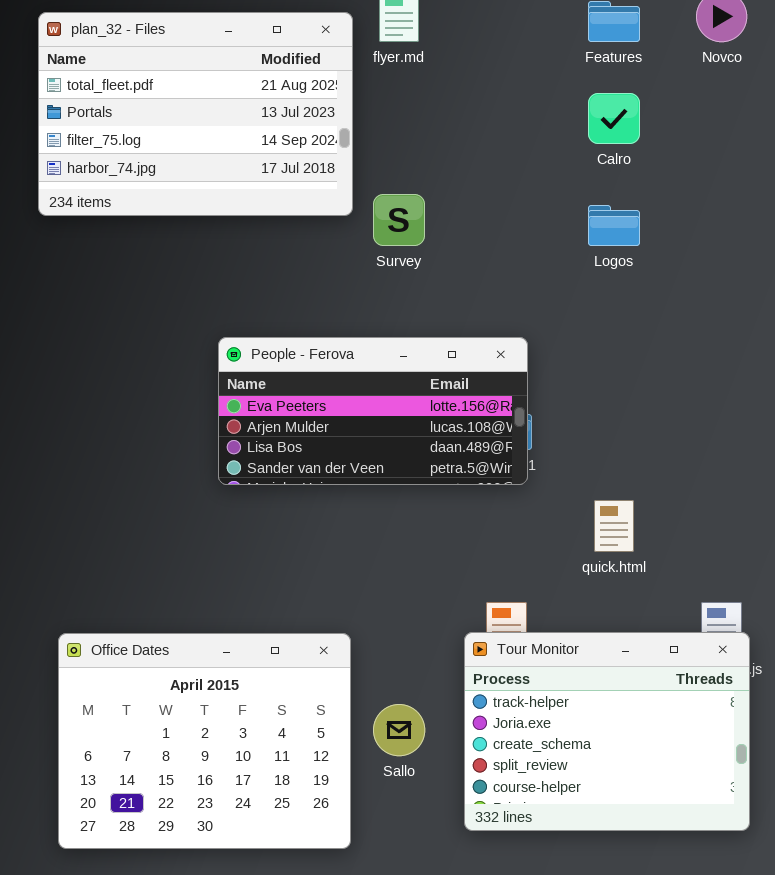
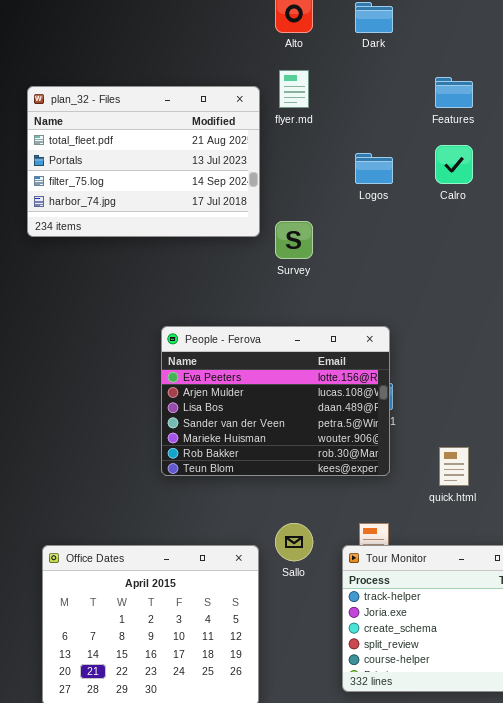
Logos: [588,205,640,246] -> [355,153,393,184], moved
People - Ferova: [218,337,528,485] -> [161,326,390,476], resized
Sallo: [373,704,425,756] -> [275,523,313,561], moved

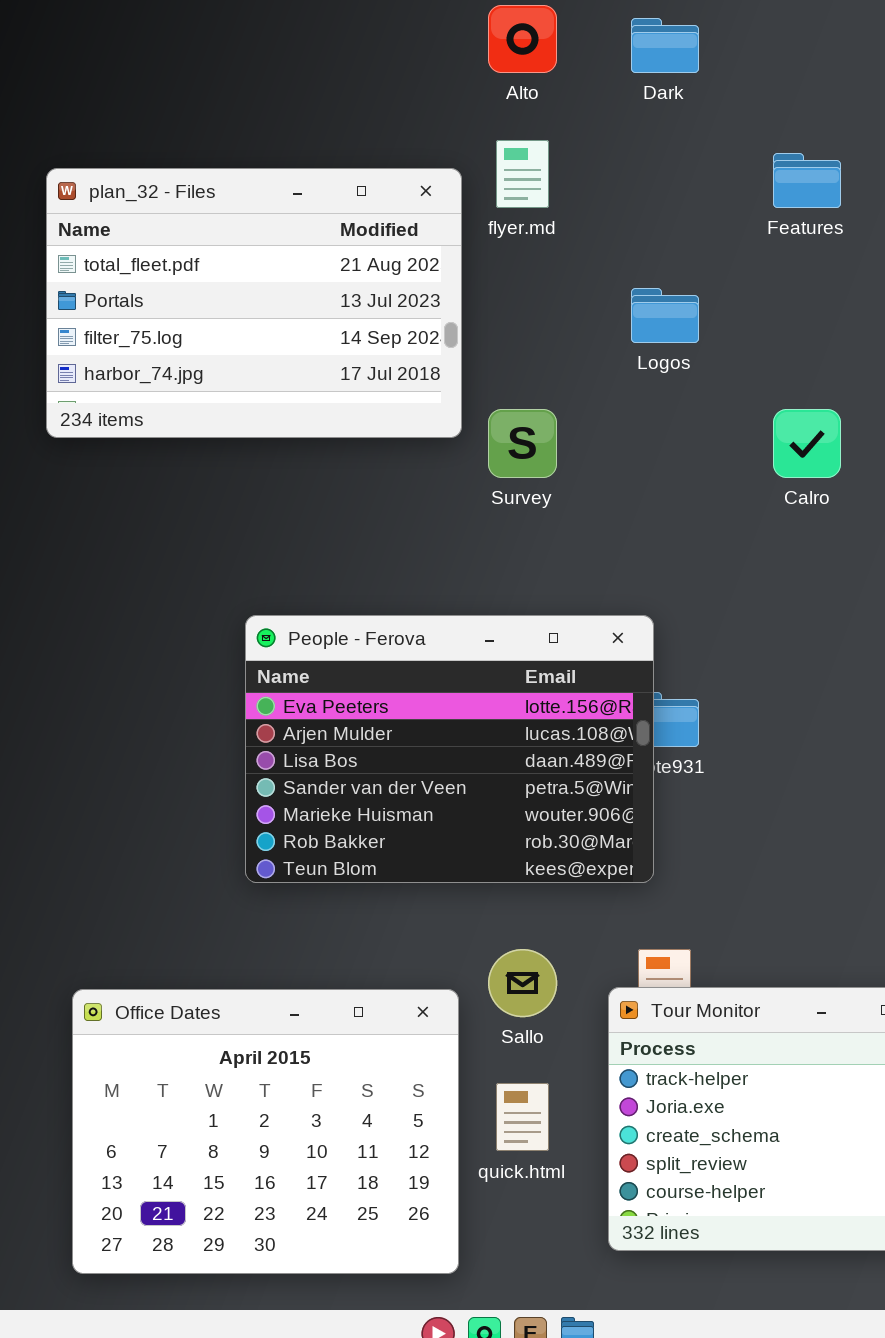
Calro: [435,145,473,184] -> [773,409,841,478], moved
People - Ferova: [161,326,390,476] -> [245,615,654,883], moved
quick.html: [439,447,469,486] -> [496,1083,549,1151], moved

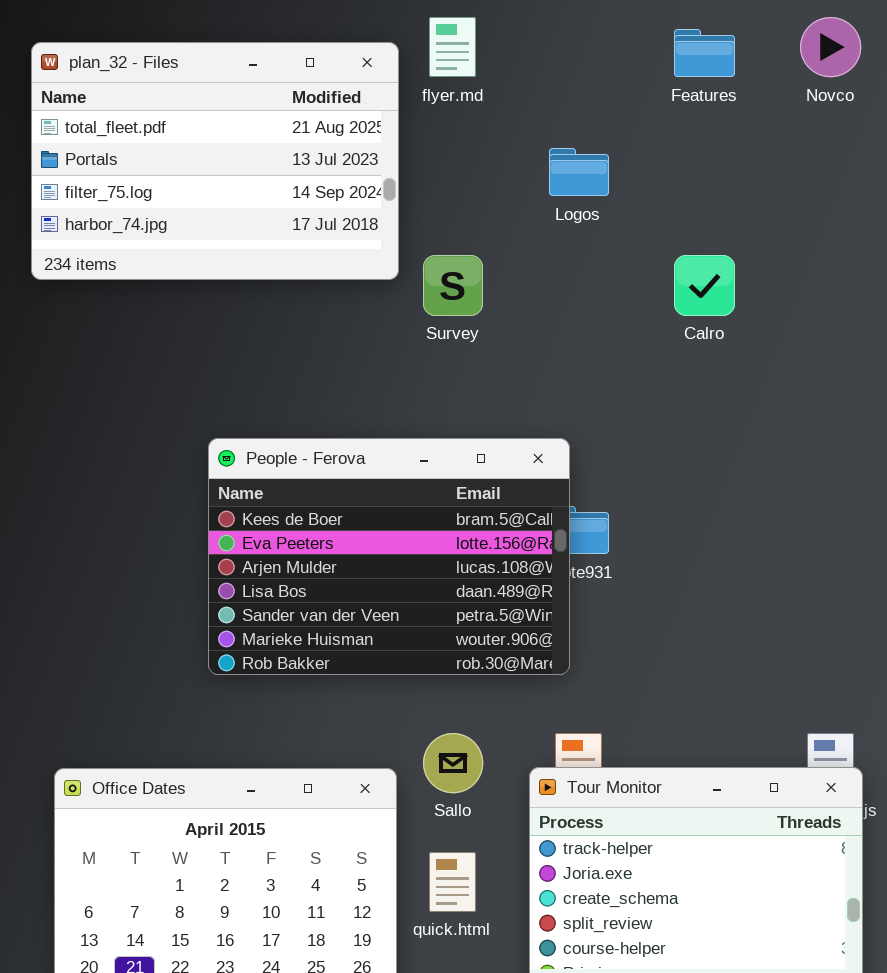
People - Ferova: [245,615,654,883] -> [208,438,570,675], scrolled up 1 row

